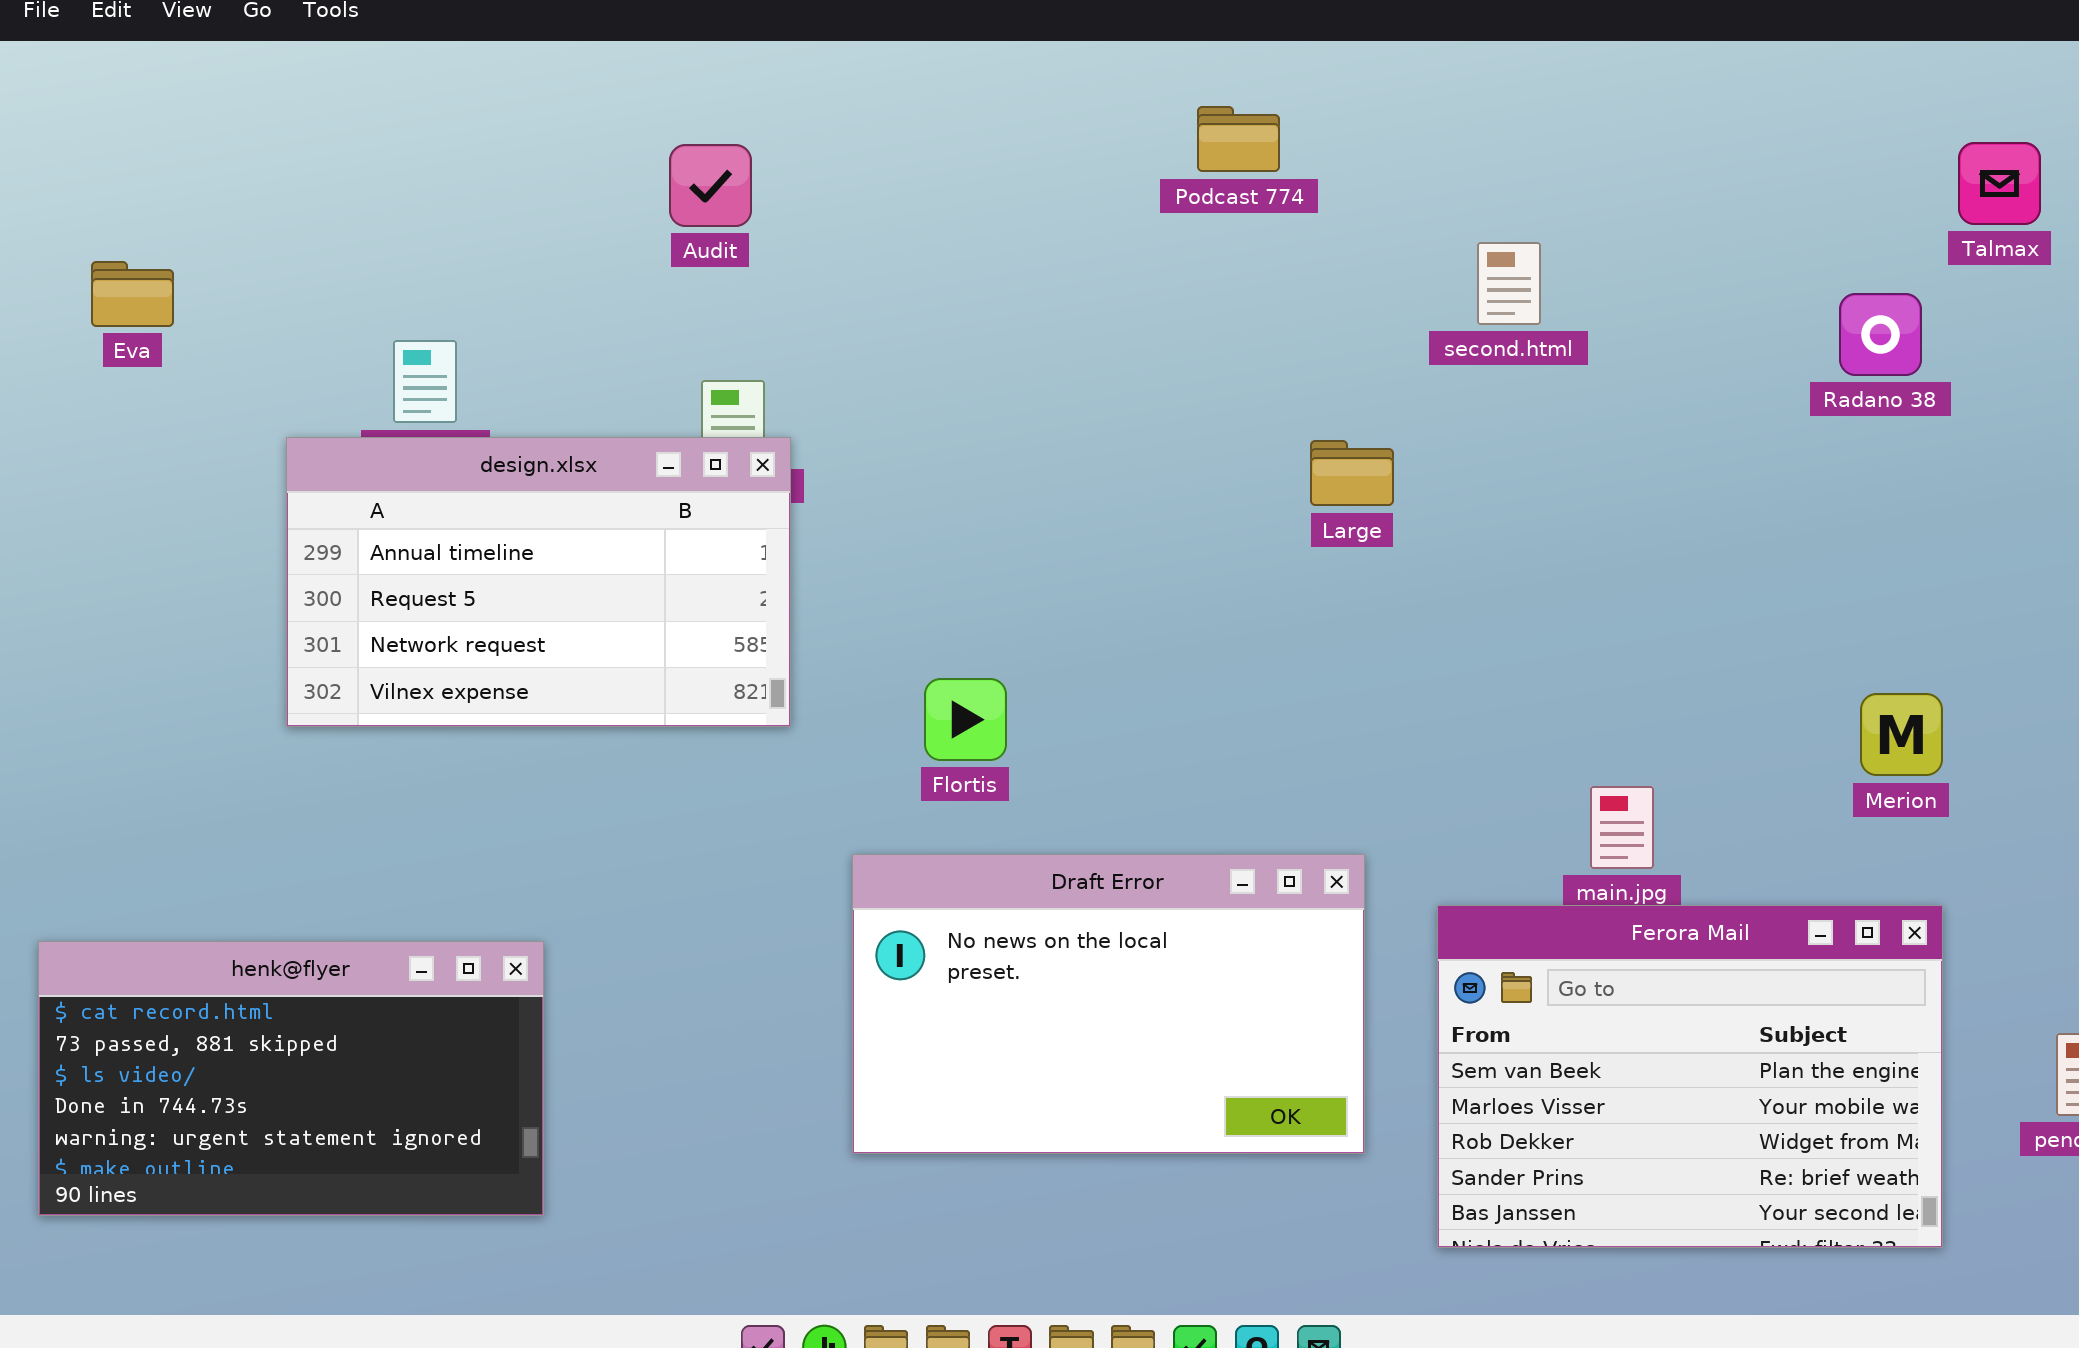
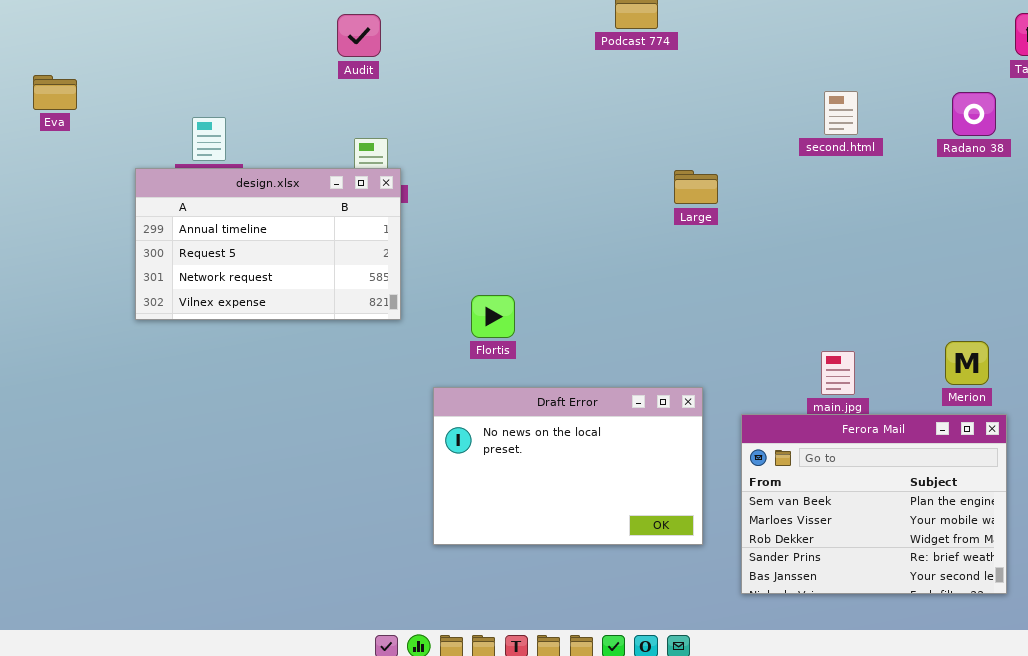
second.html: [1477,242,1541,325] -> [824,91,858,135], moved
Merion: [1860,693,1943,776] -> [945,341,989,385], moved
henk@flyer: [38,941,544,1216] -> none, closed

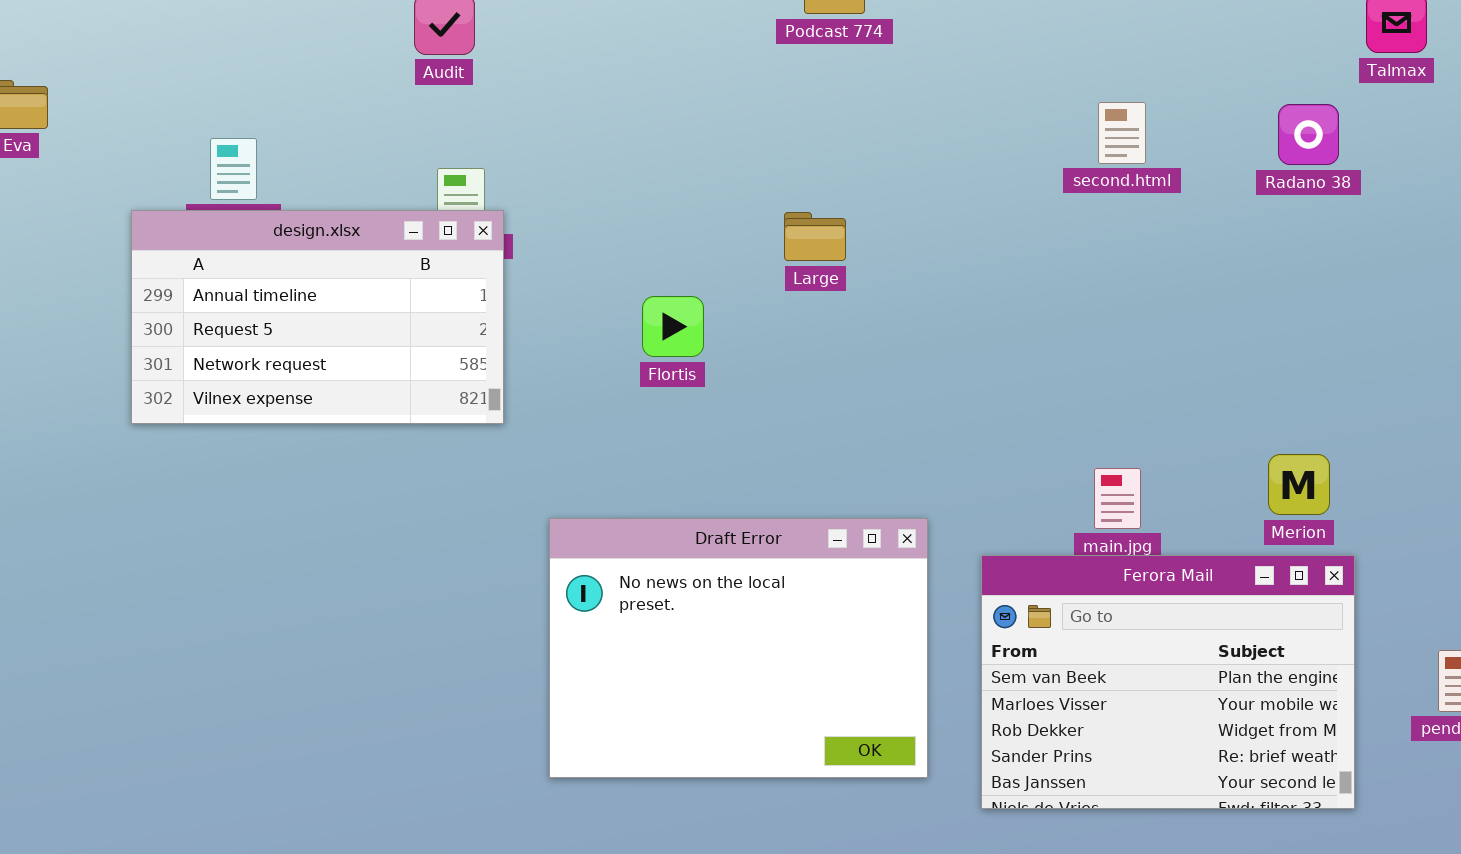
Large: [674,170,718,204] -> [784,212,846,261], moved
Flortis: [471,295,515,338] -> [642,296,704,357], moved
Draft Error: [433,387,703,545] -> [549,518,928,778], resized

